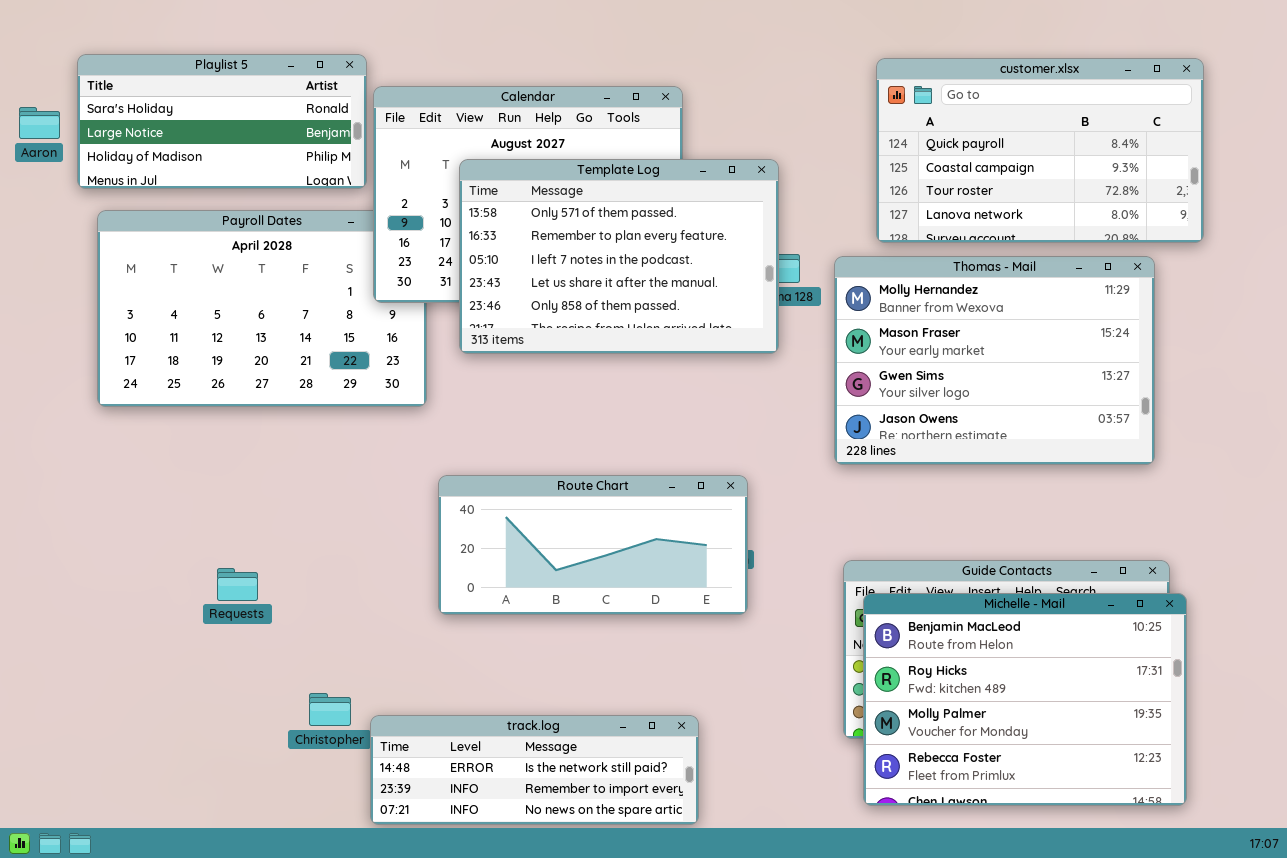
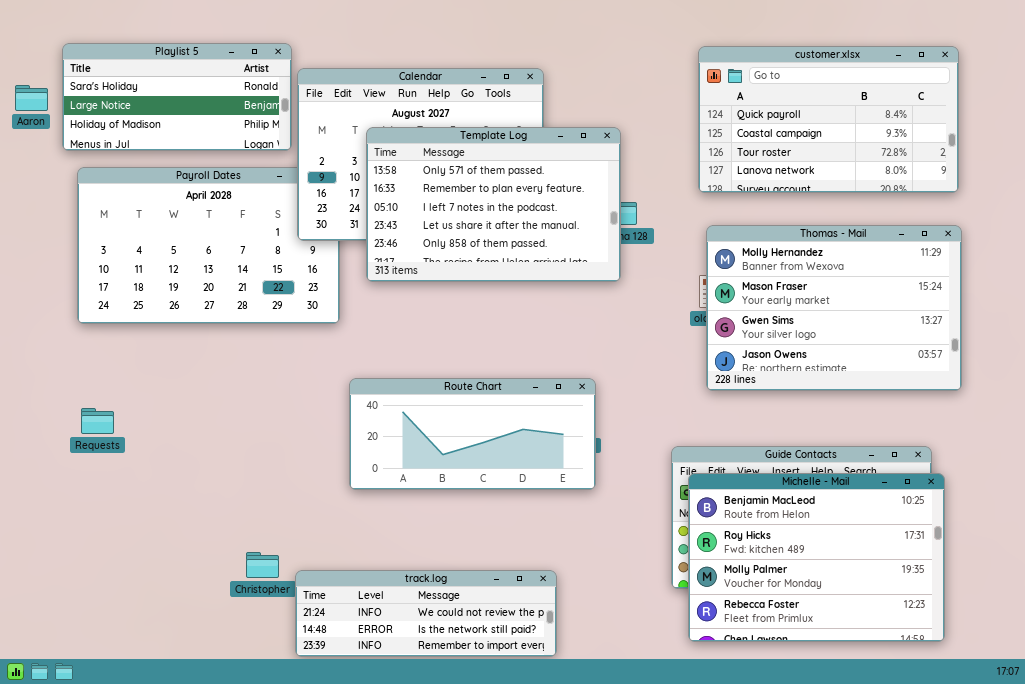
Thomas - Mail: [834,256,1155,465] -> [706,225,962,391], moved
Requests: [217,568,258,601] -> [81,408,114,434], moved
track.log: [370,715,699,825] -> [295,570,557,657], scrolled up 1 row

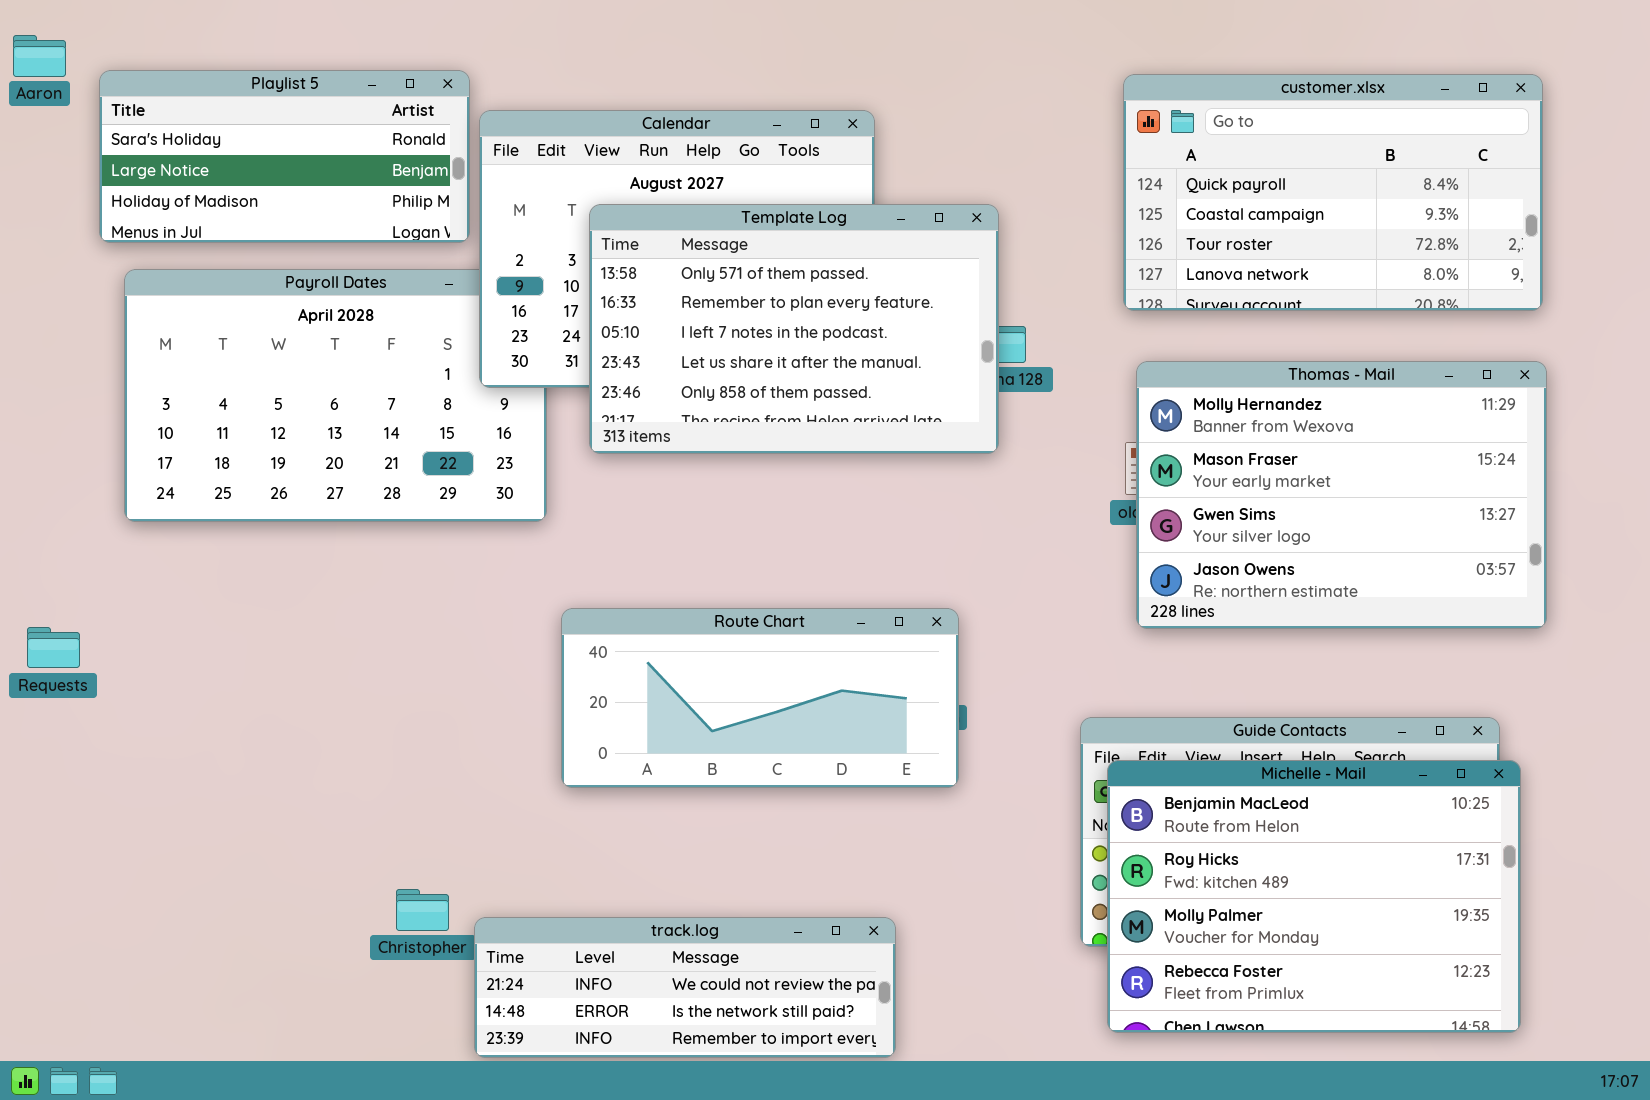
Aaron: [15,85,48,111] -> [13,35,66,77], moved
Requests: [81,408,114,434] -> [27,627,80,668], moved

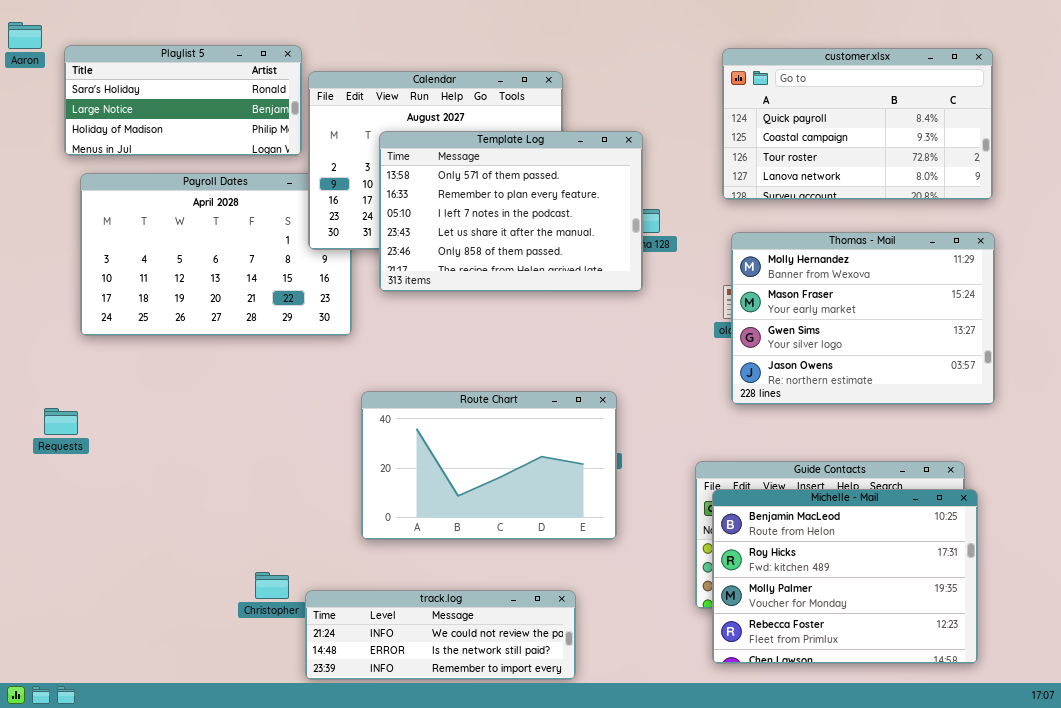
Route Chart: [561,608,959,788] -> [361,391,617,540], resized
Requests: [27,627,80,668] -> [44,408,78,435], moved

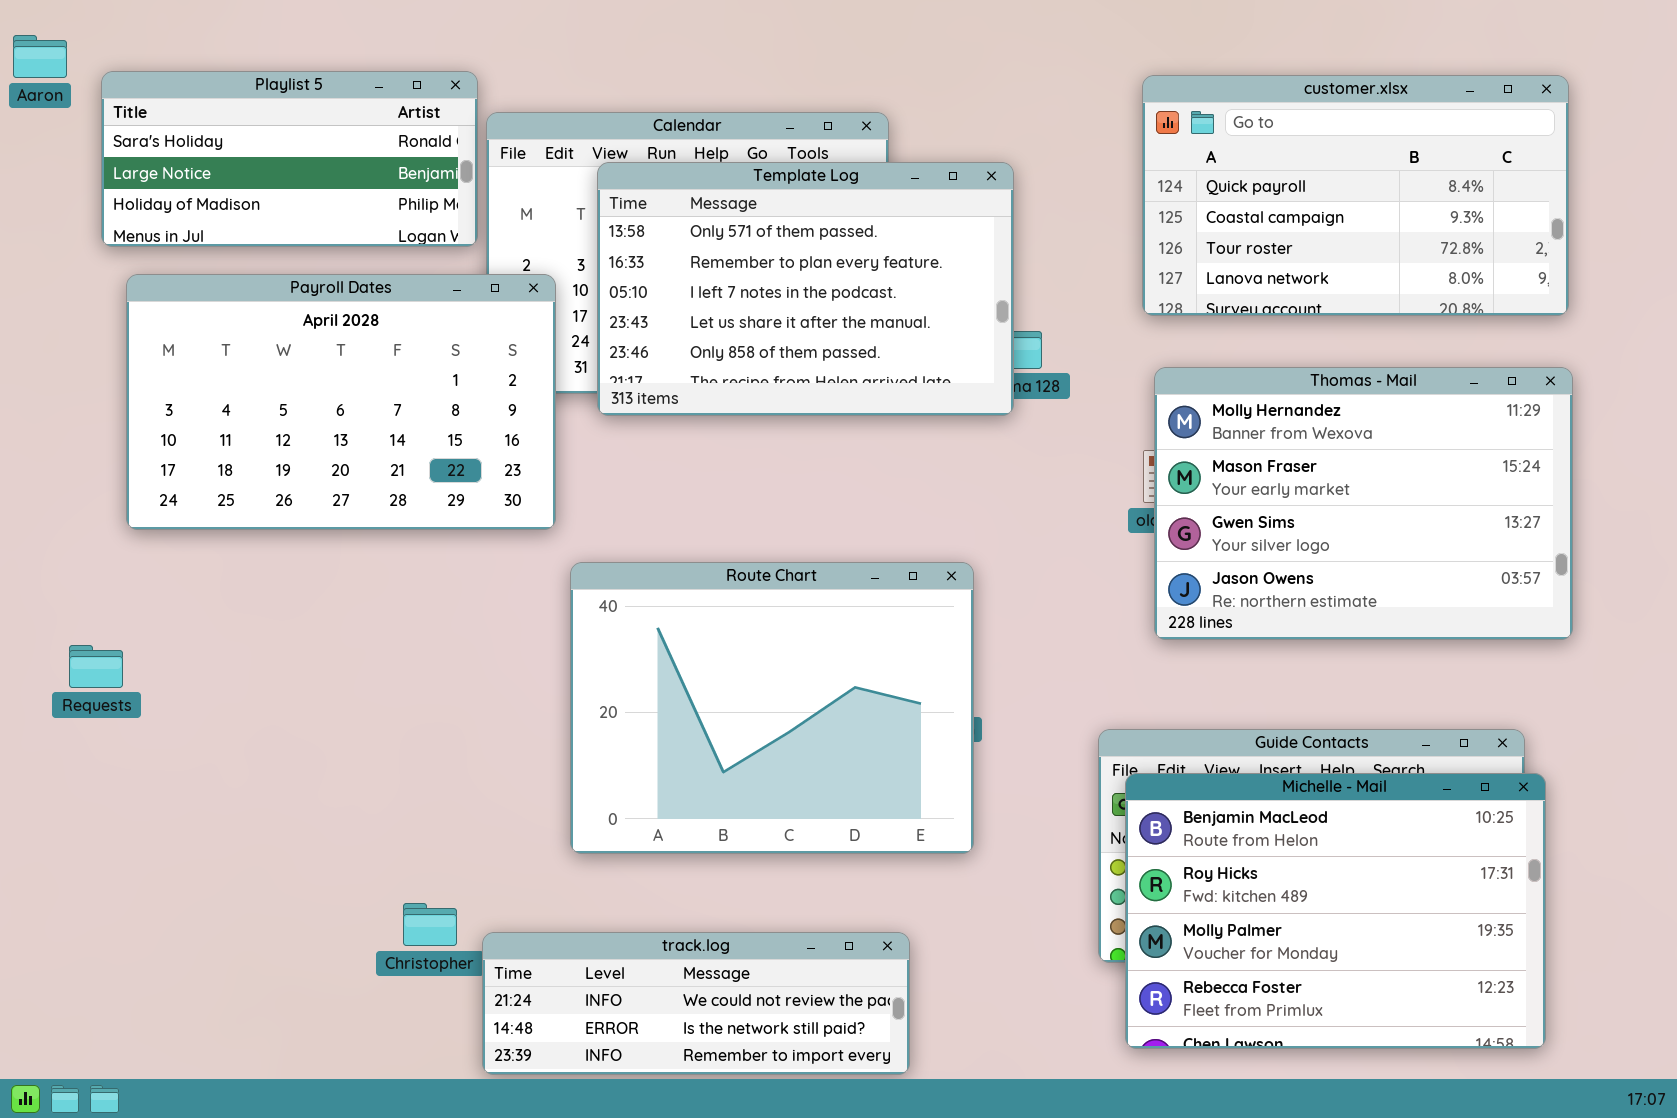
Template Log: [379,131,643,292] -> [597,162,1014,416], moved
Payroll Dates: [80,173,352,336] -> [126,274,556,530], raised
Route Chart: [361,391,617,540] -> [570,562,974,854], resized

